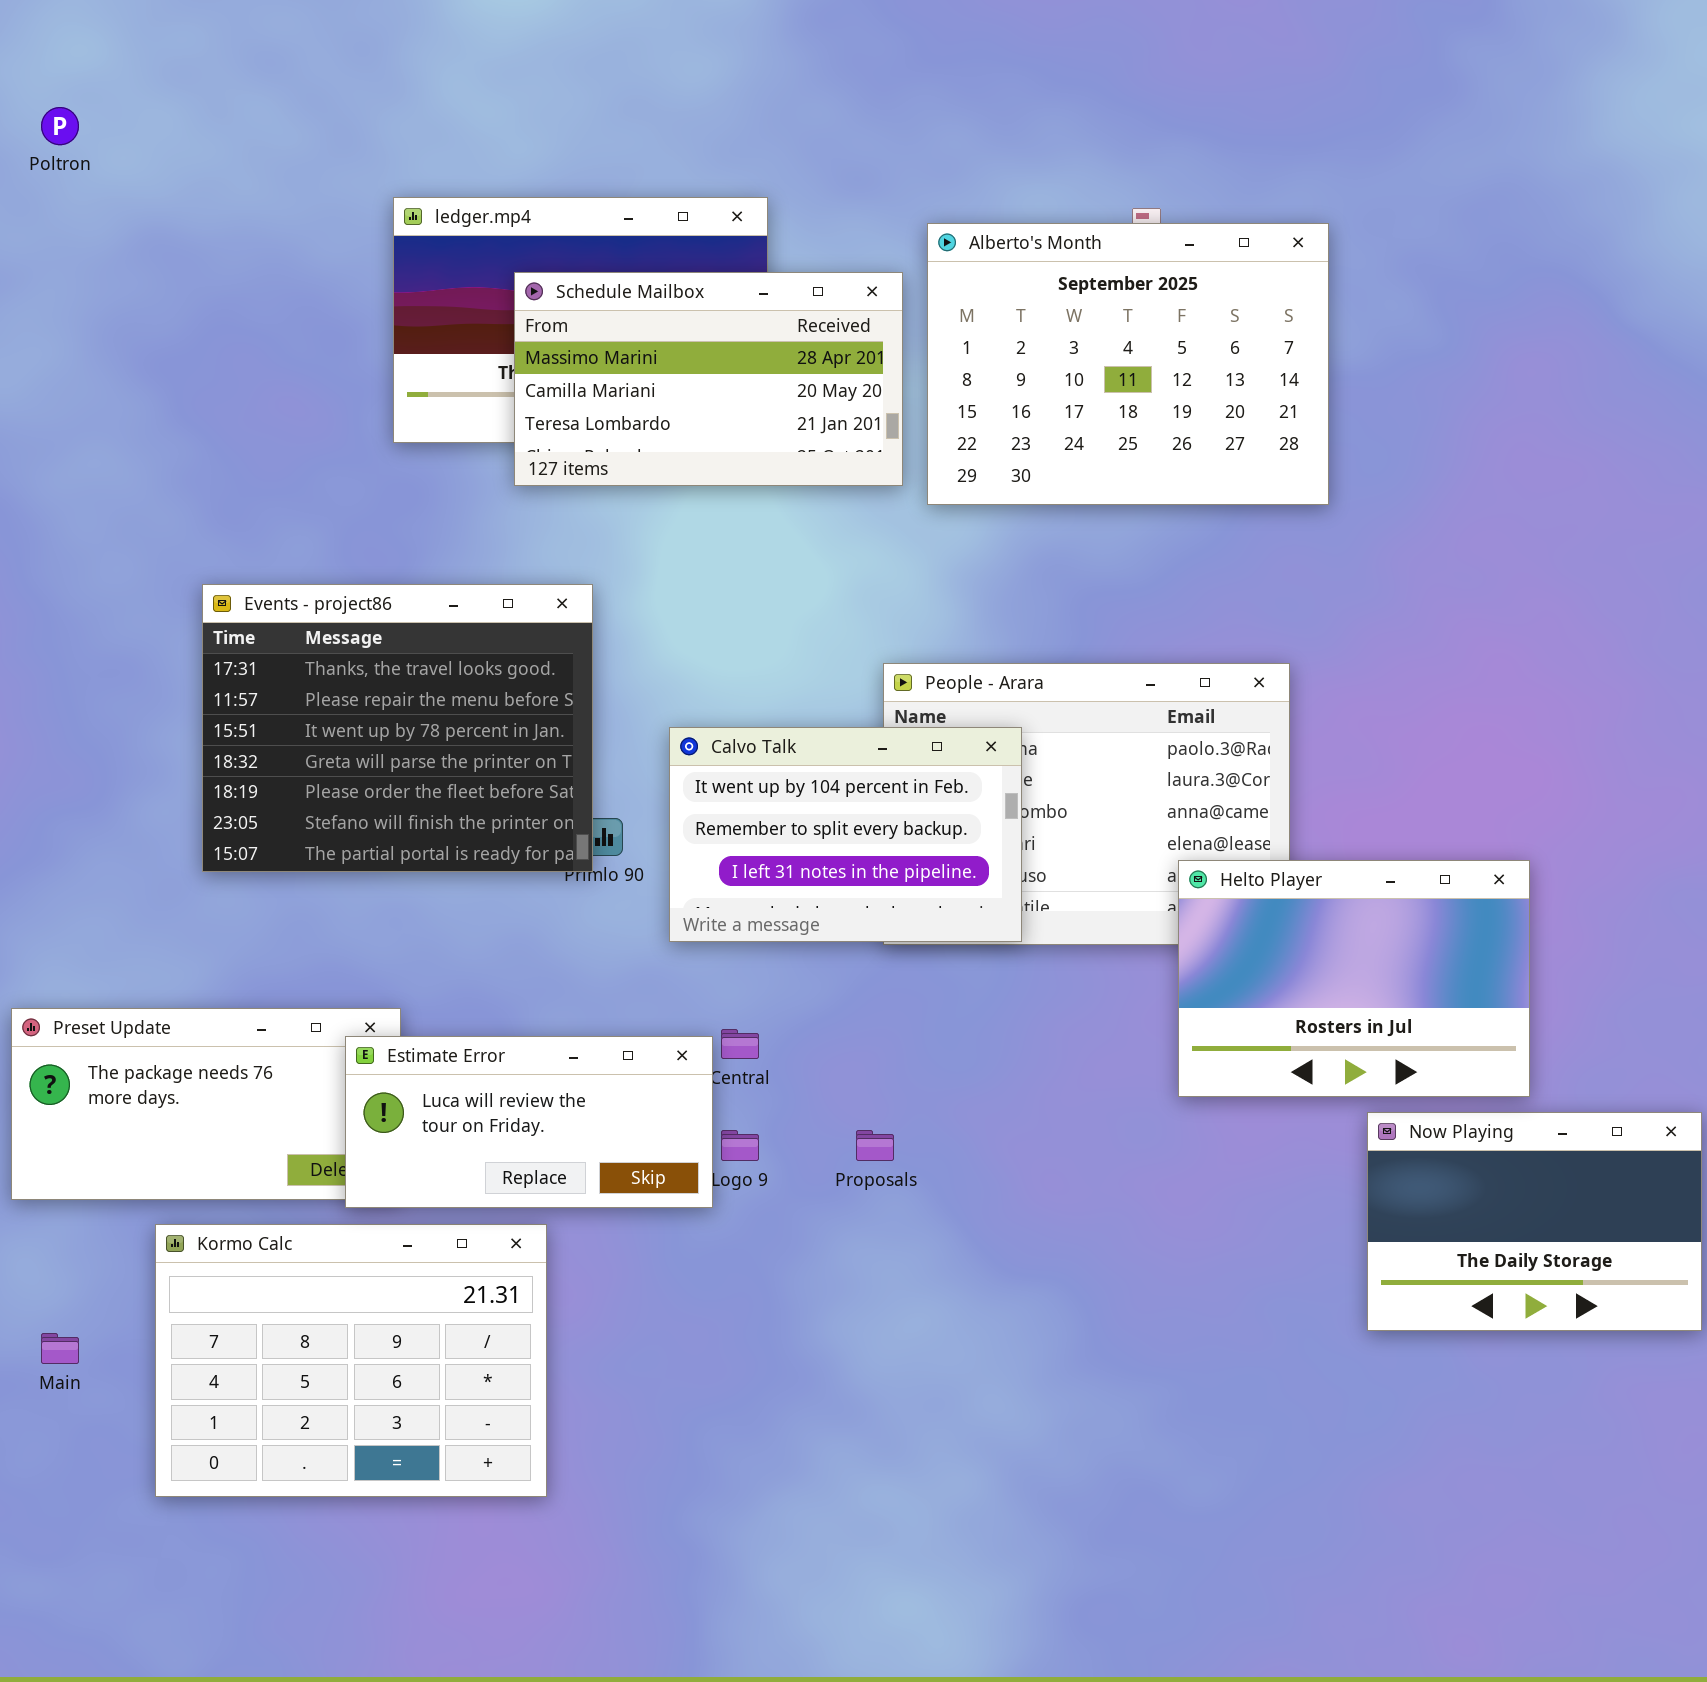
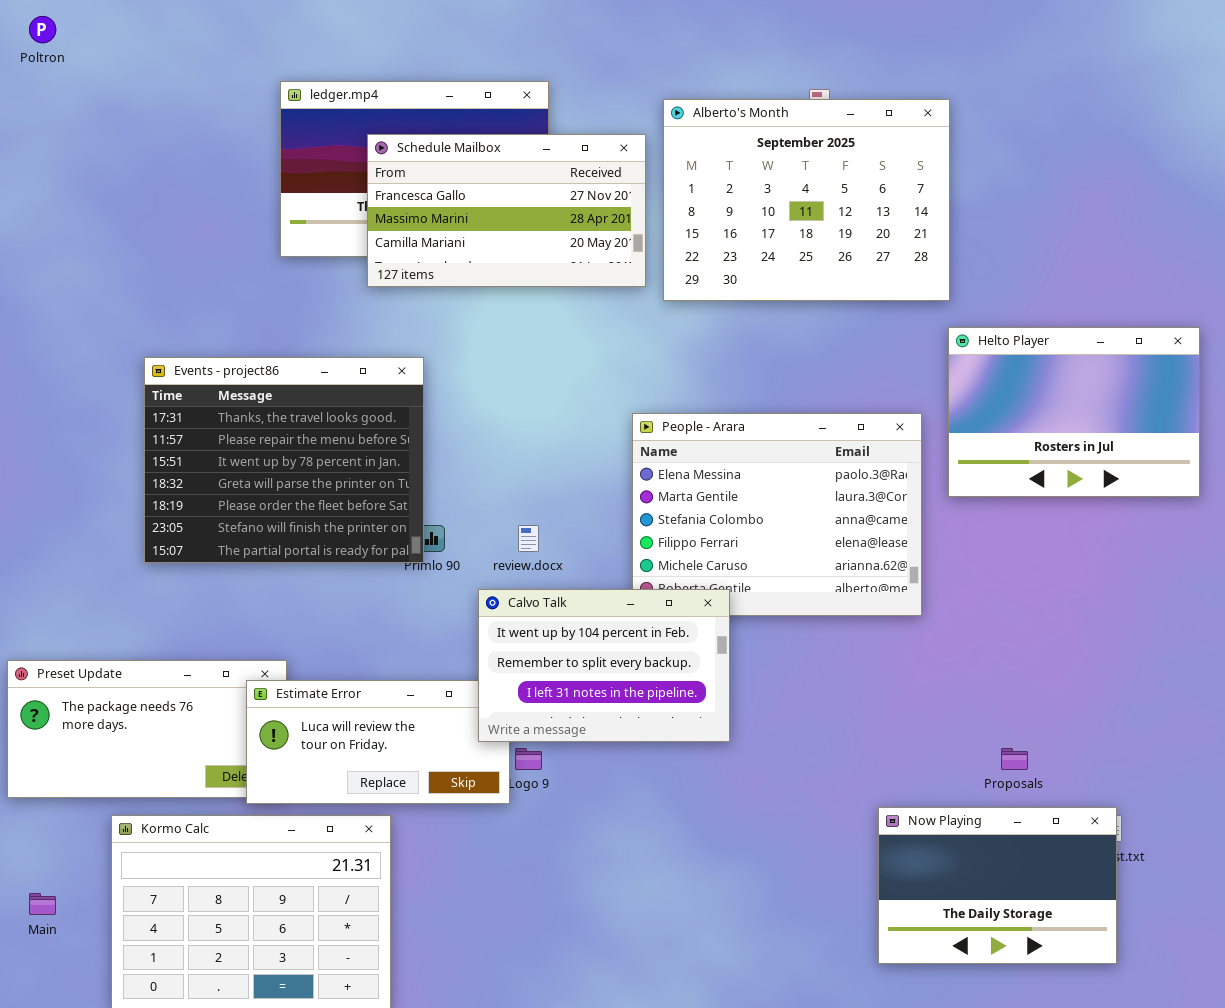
Schedule Mailbox: [514,272,903,486] -> [367,134,646,287], scrolled up 1 row
Calvo Talk: [669,727,1022,942] -> [478,589,730,742], moved
Helto Player: [1178,860,1530,1097] -> [948,327,1200,497], moved
Now Playing: [1367,1112,1702,1331] -> [878,807,1117,964], moved
Proposals: [856,1130,894,1161] -> [1001,748,1028,770], moved

